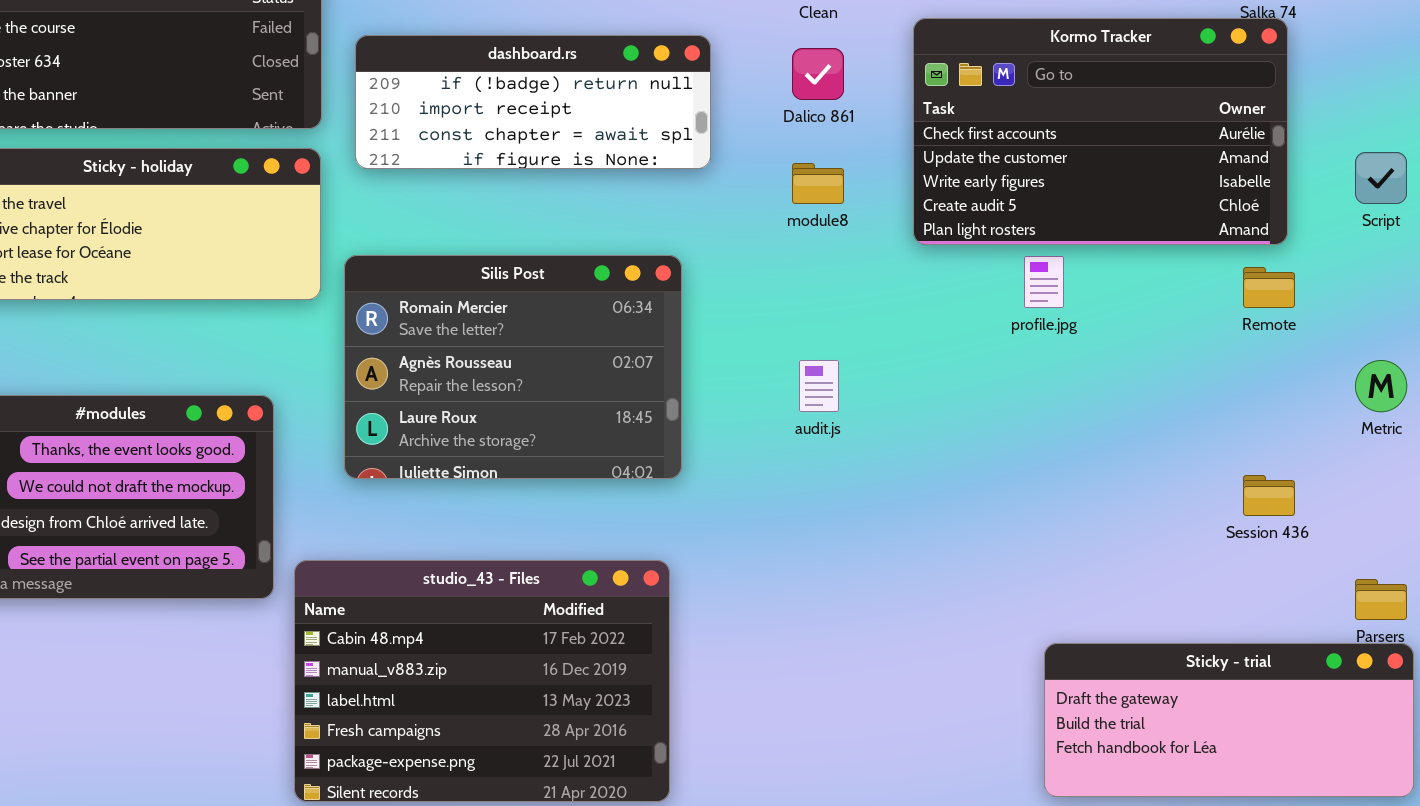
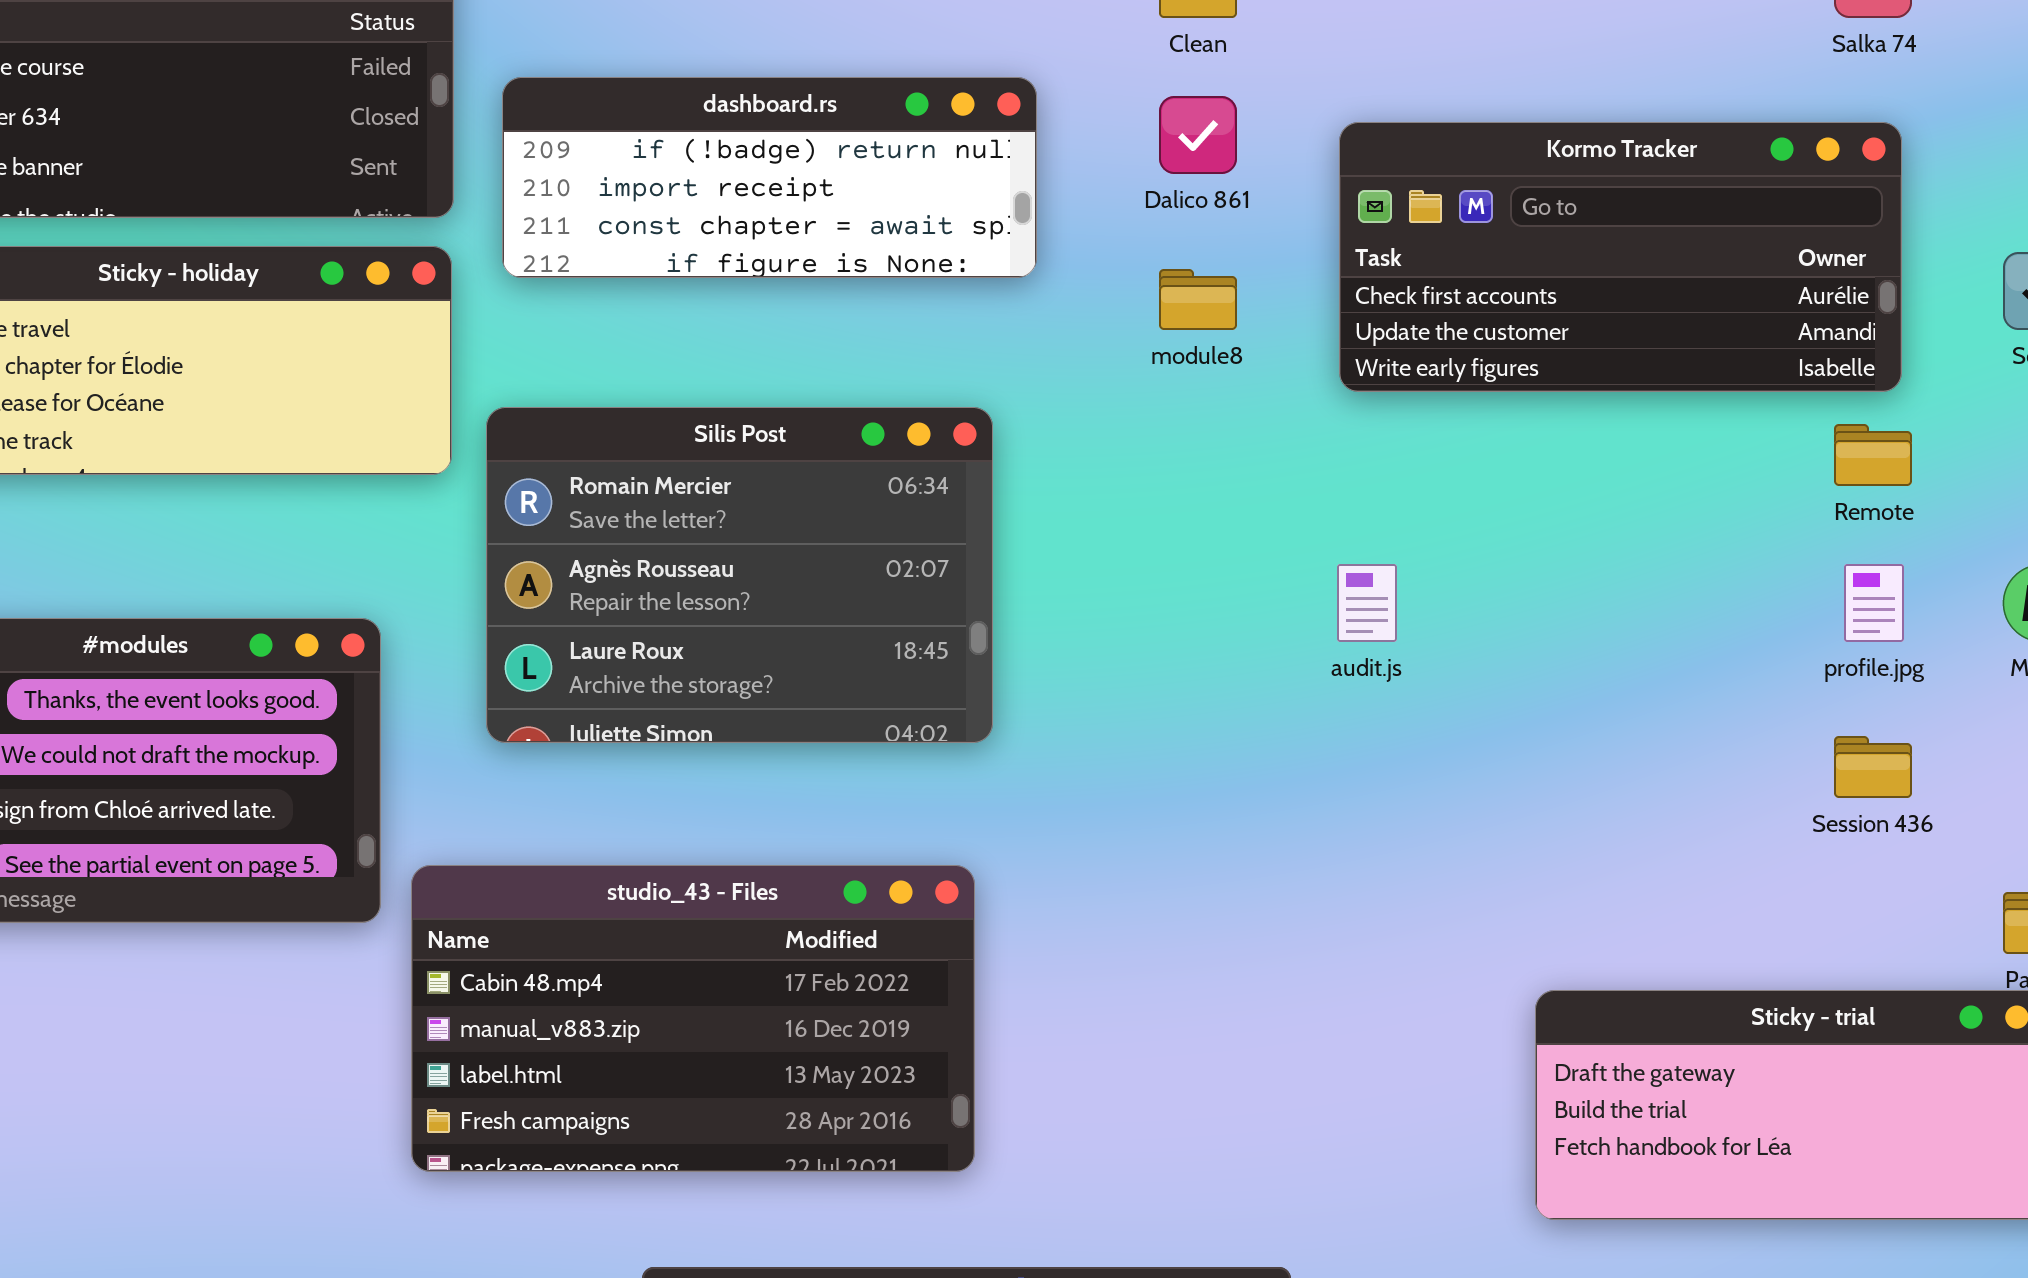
Kormo Tracker: [913,18,1288,245] -> [1339,122,1902,392], resized
profile.jpg: [1024,256,1064,308] -> [1844,564,1904,642], moved
audit.js: [799,360,839,412] -> [1337,564,1397,642], moved
studio_43 - Files: [294,560,670,802] -> [411,865,975,1172], resized

